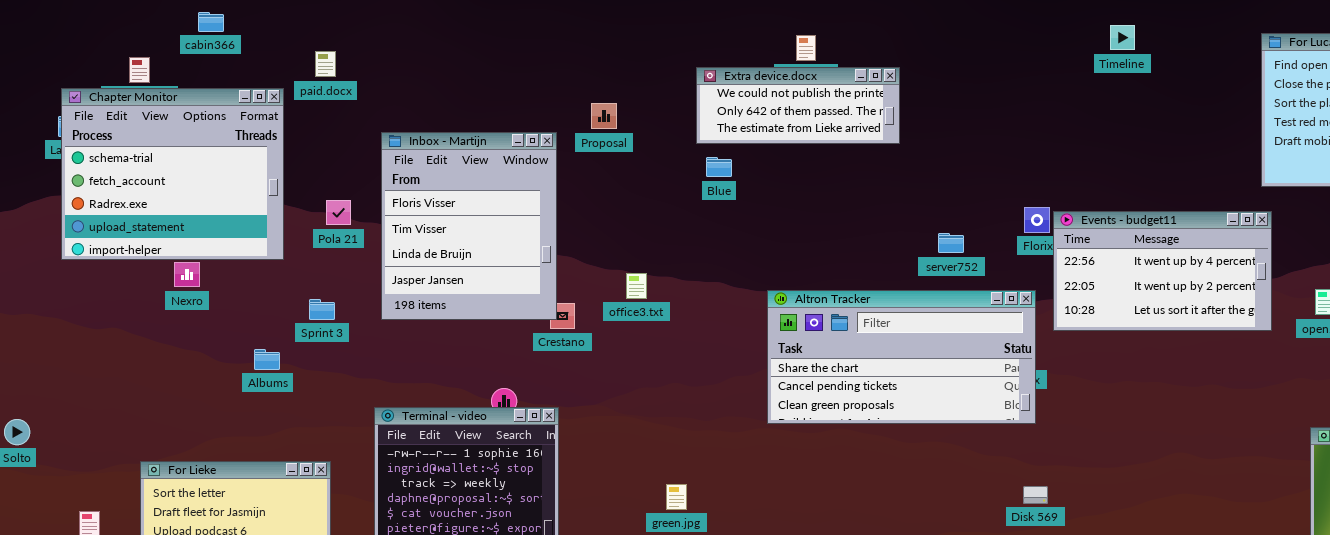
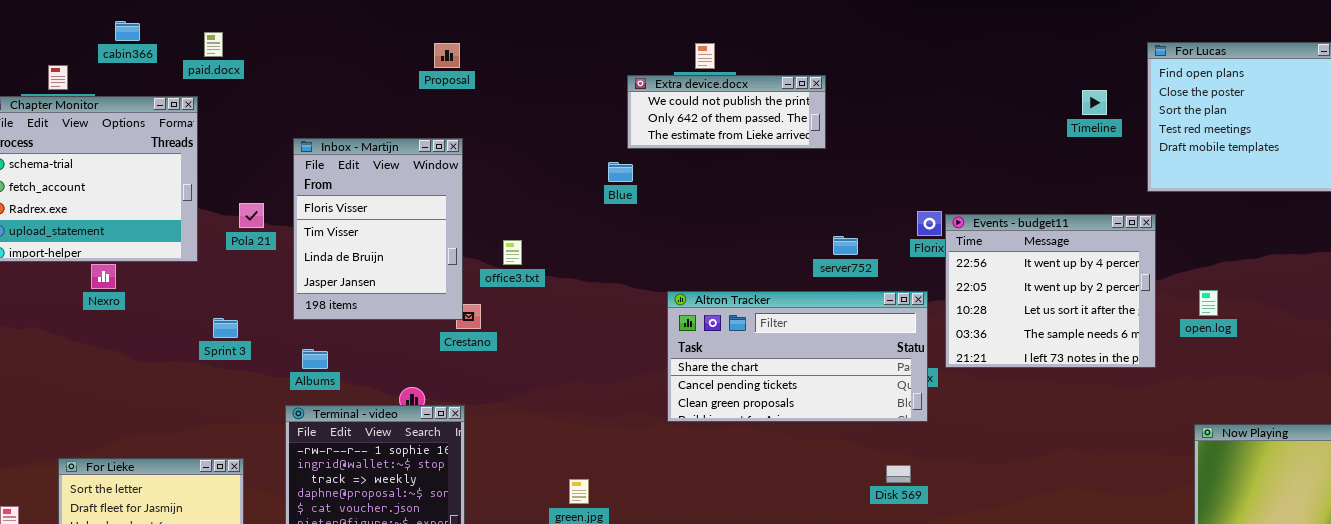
Timeline: [1110,25,1135,50] -> [1082,90,1107,115], moved
paid.docx: [315,51,336,77] -> [204,32,223,57], moved
Extra device.docx: [696,67,900,144] -> [627,75,826,149], moved
Proposal: [591,103,617,129] -> [434,43,460,68], moved
Events - budget11: [1053,211,1272,331] -> [945,214,1156,368], resized
office3.txt: [626,273,647,299] -> [503,240,522,265], moved
Sprint 3: [309,299,335,320] -> [213,318,238,338], moved
Albums: [254,349,280,370] -> [302,349,328,369], moved
Disk 569: [1023,486,1048,504] -> [886,465,911,483], moved

